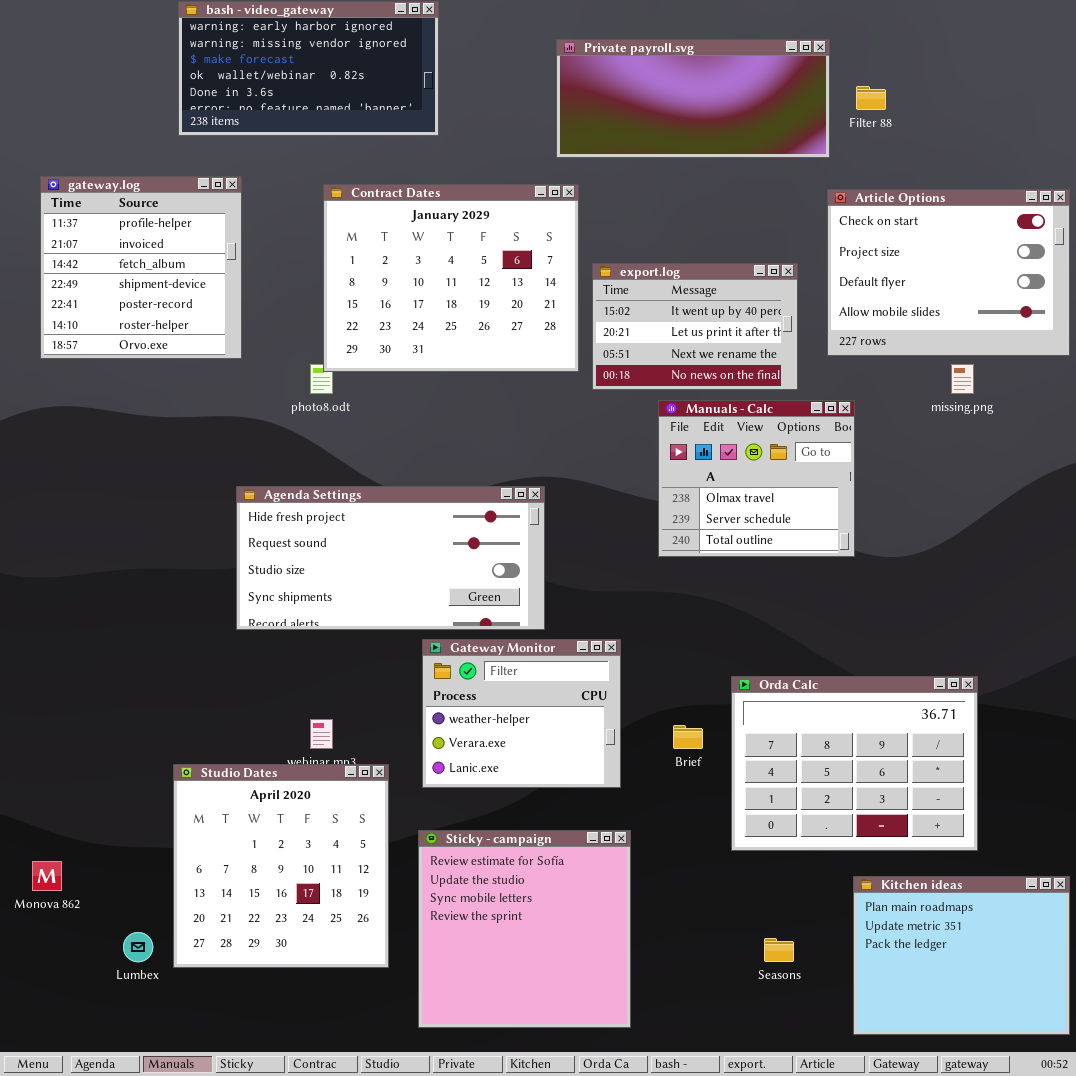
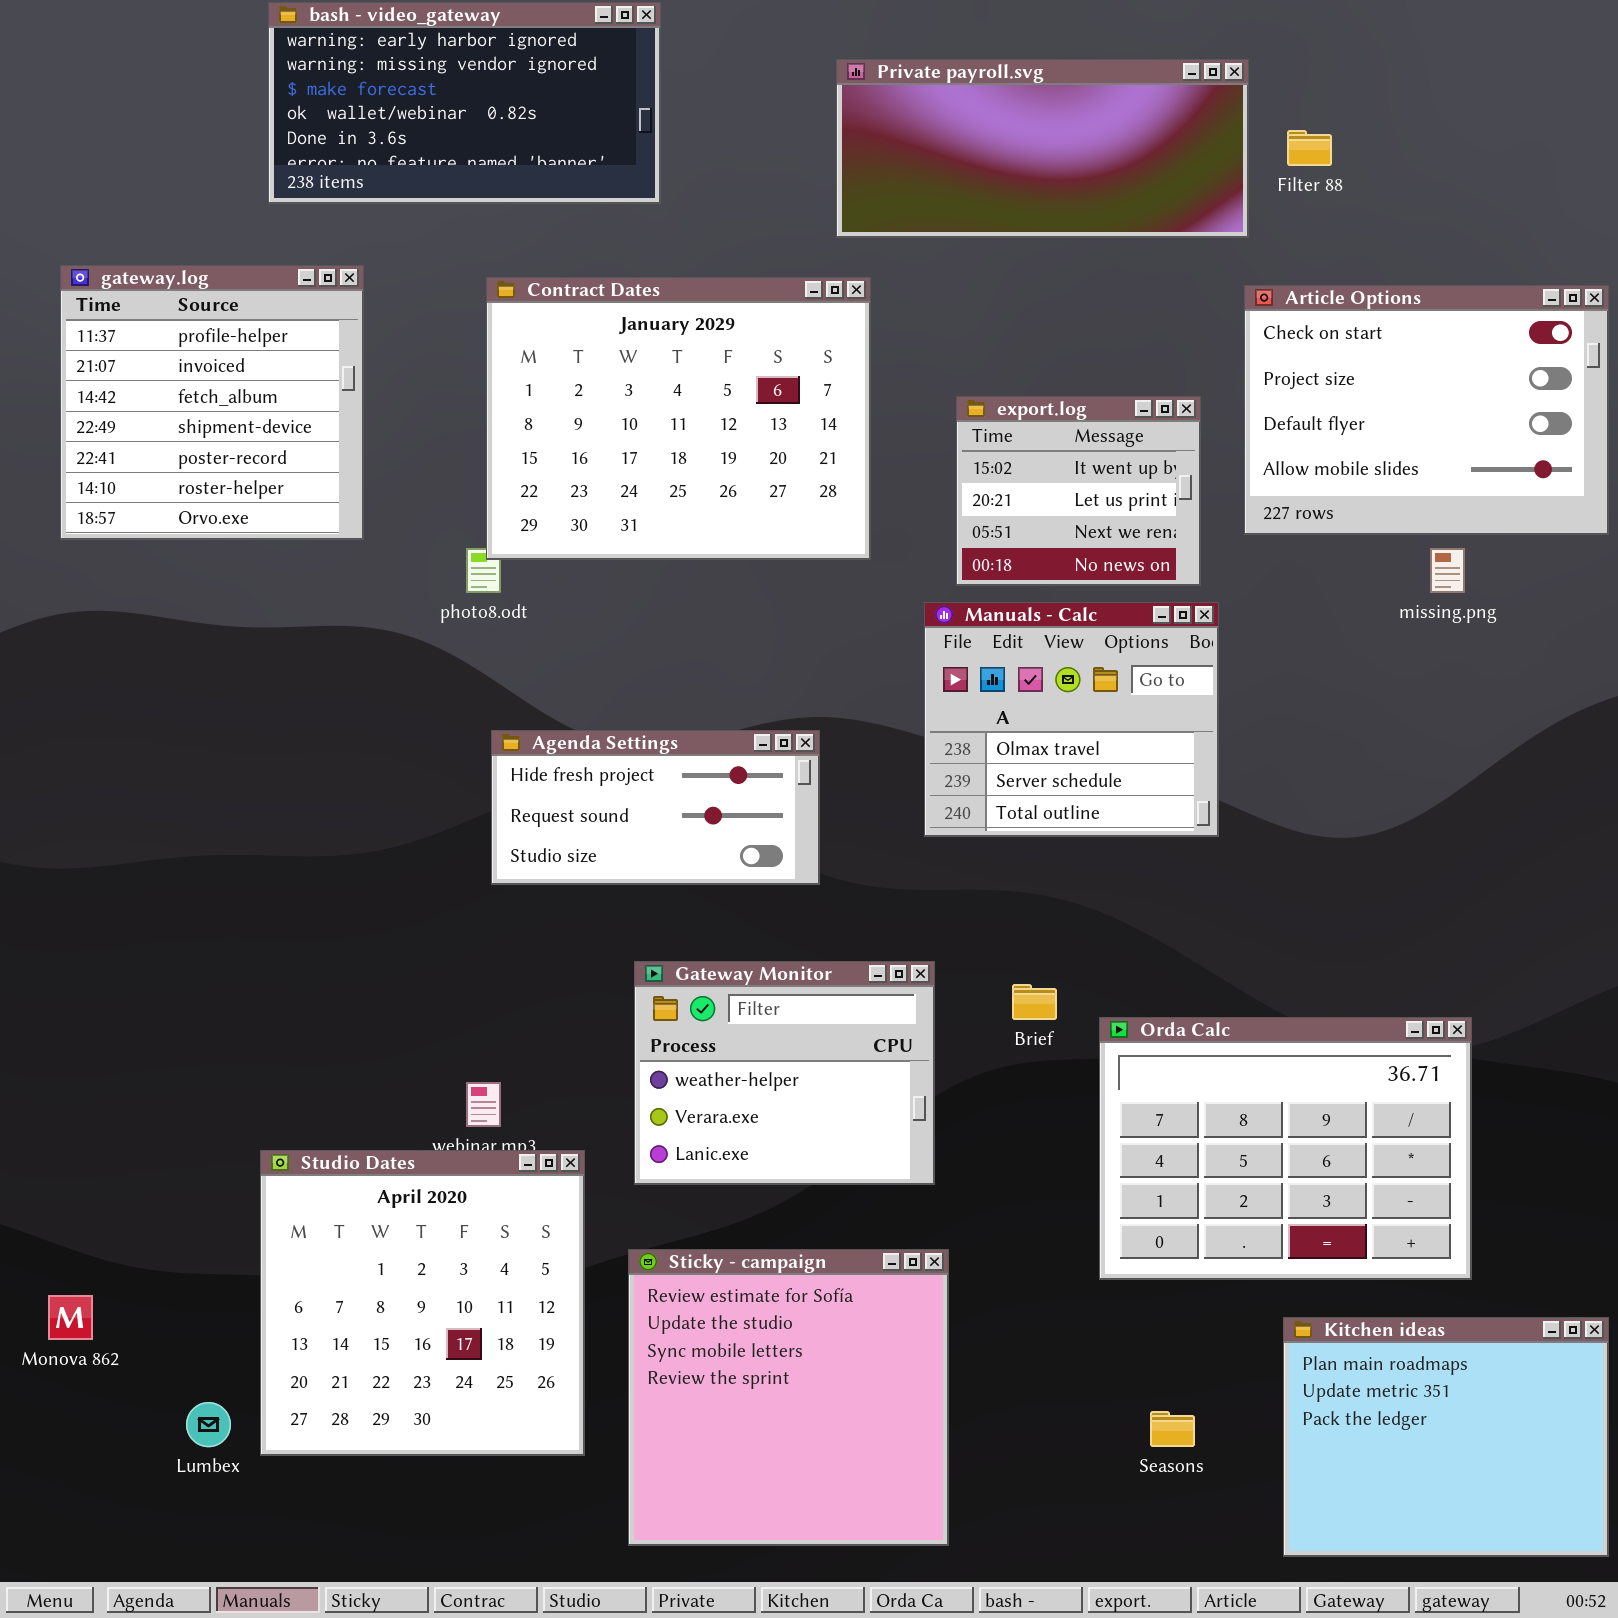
export.log: [592,263,798,390] -> [956,396,1201,586], resized
Manuals - Calc: [658,400,855,557] -> [924,602,1219,837], moved
Agenda Settings: [236,486,545,630] -> [491,730,820,885], resized
Brief: [673,725,703,749] -> [1012,984,1057,1020], moved

